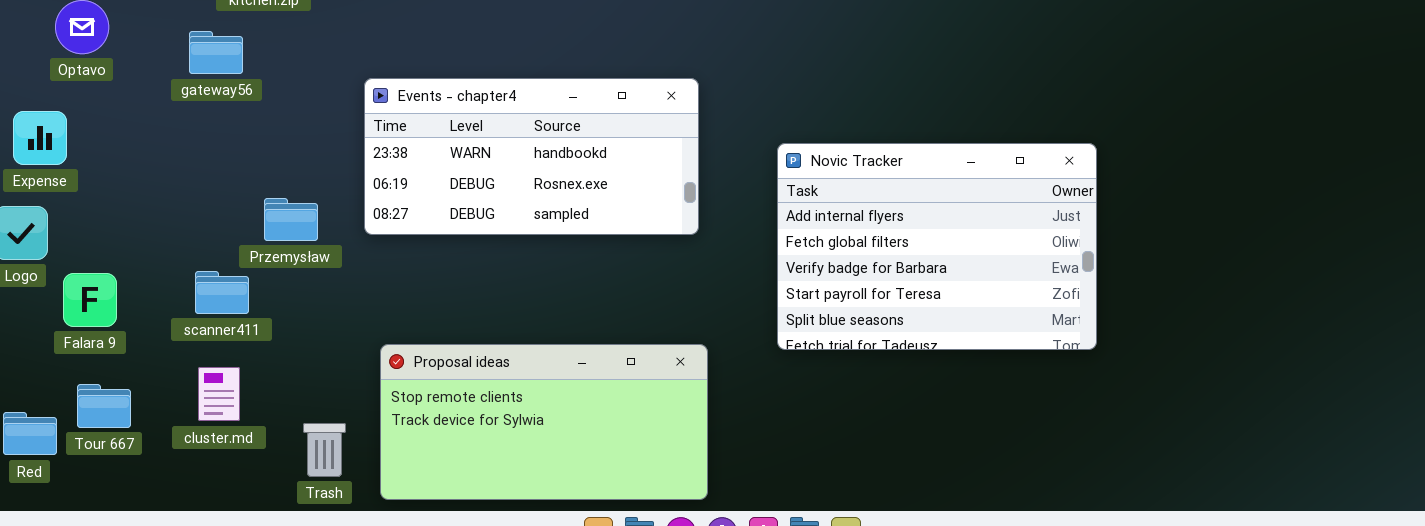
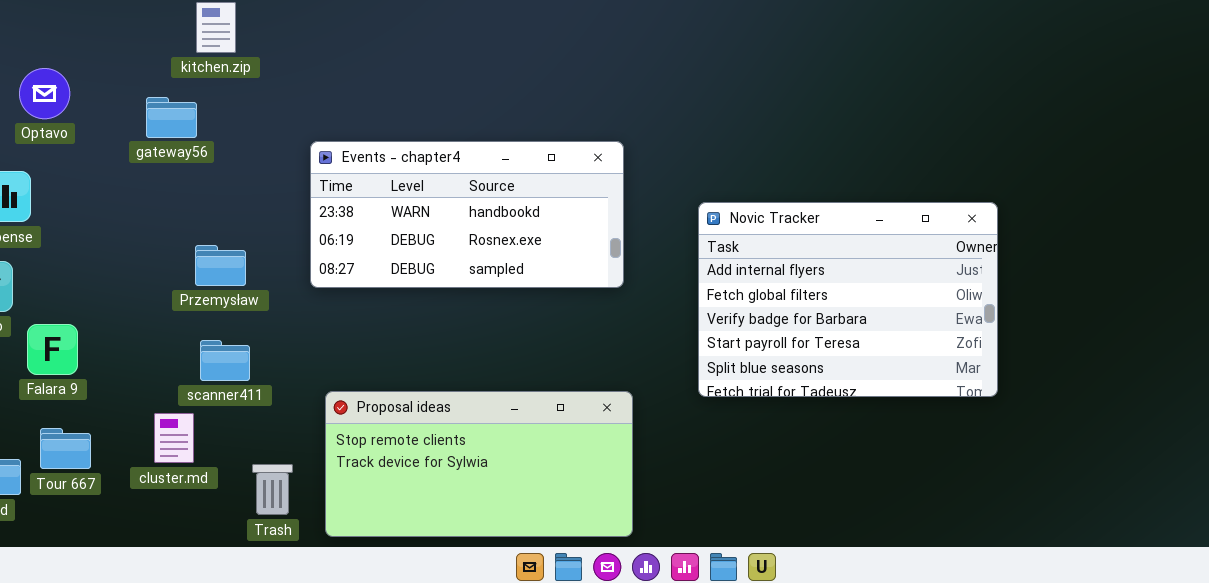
Przemysław: [264,198,318,241] -> [195,245,246,286], moved
scanner411: [195,271,249,314] -> [200,340,250,381], moved

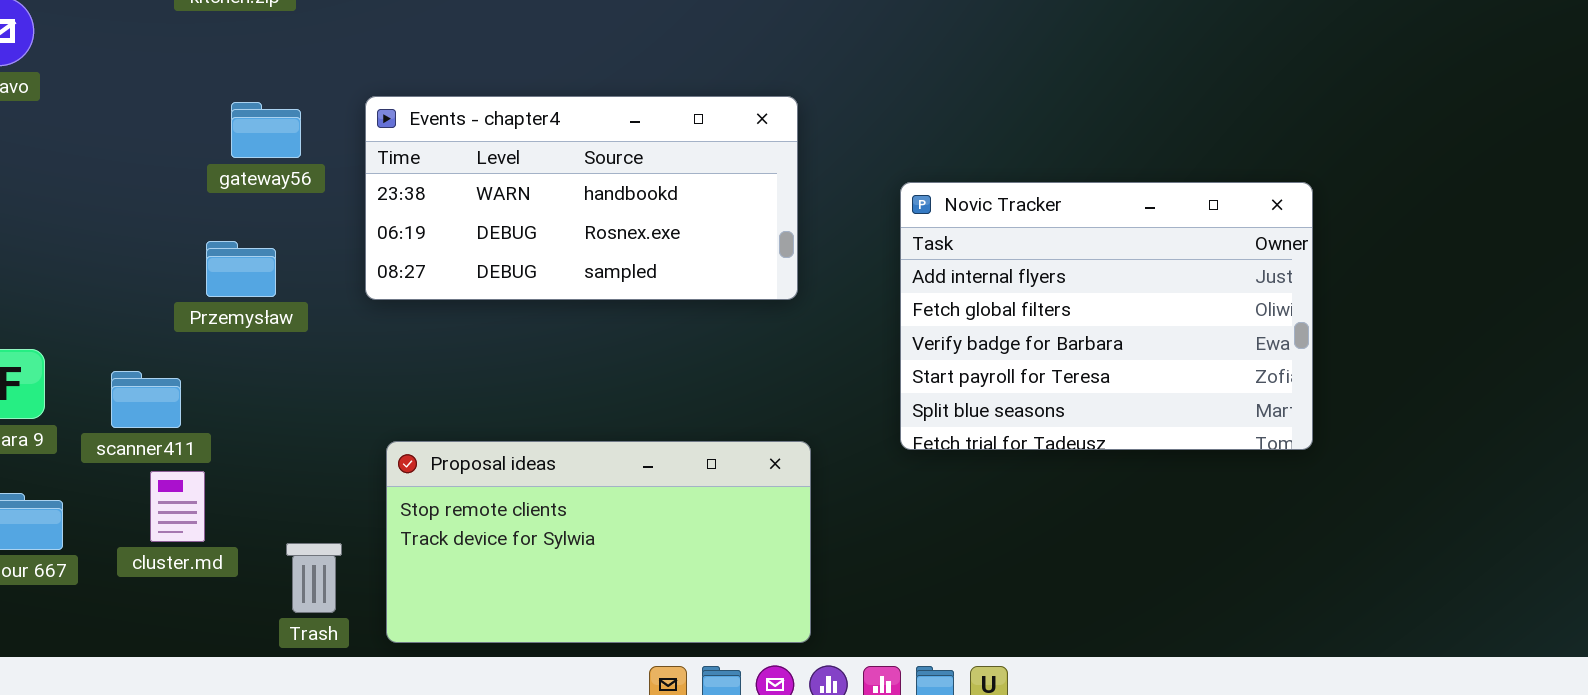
gateway56: [146,97,197,138] -> [231,102,301,158], moved
scanner411: [200,340,250,381] -> [111,371,181,428], moved

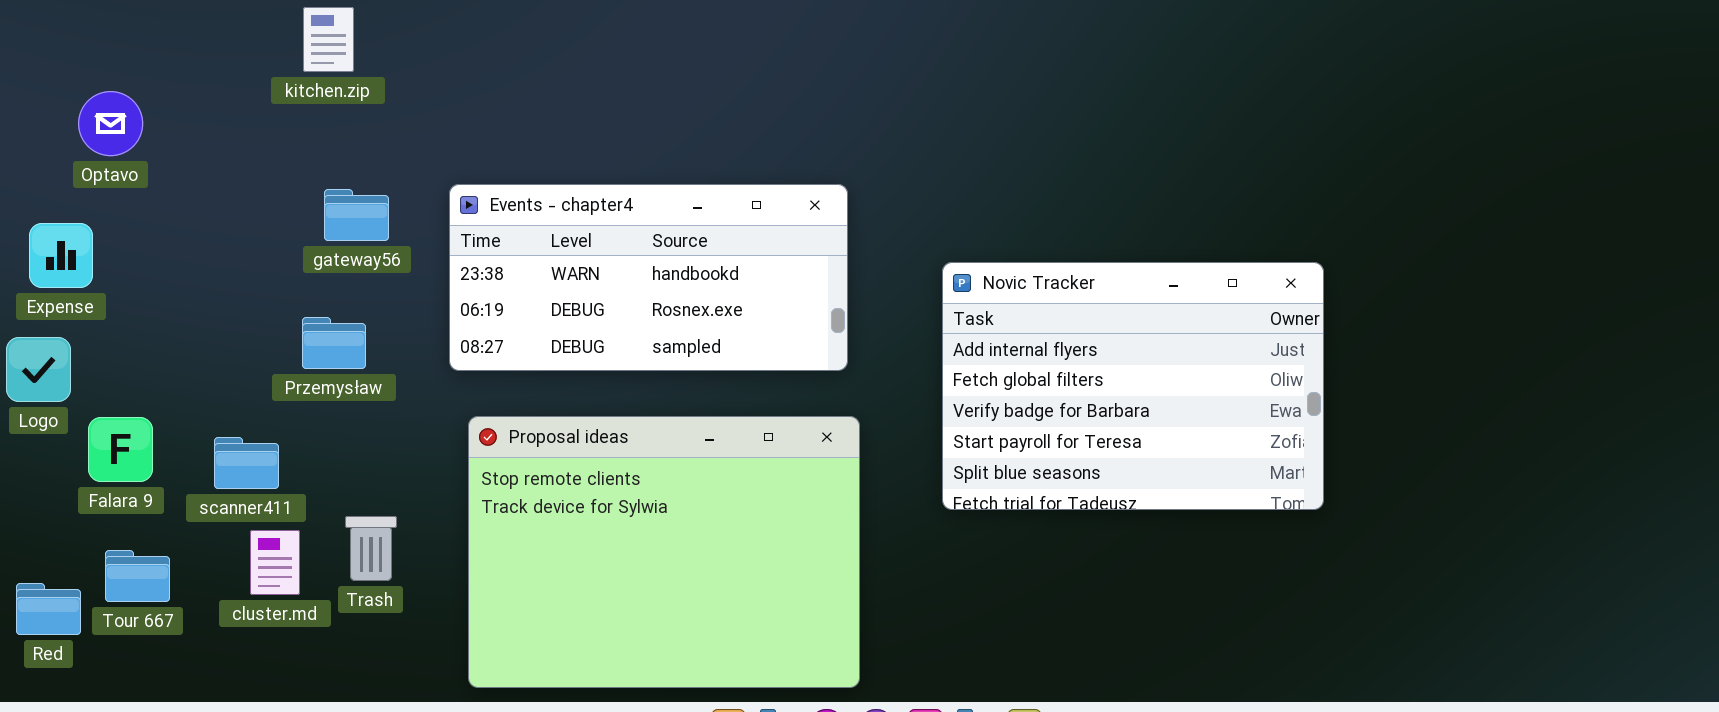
Proposal ideas: [386,441,811,643] -> [468,416,860,688], resized
Trash: [286,543,342,613] -> [345,516,397,581], moved

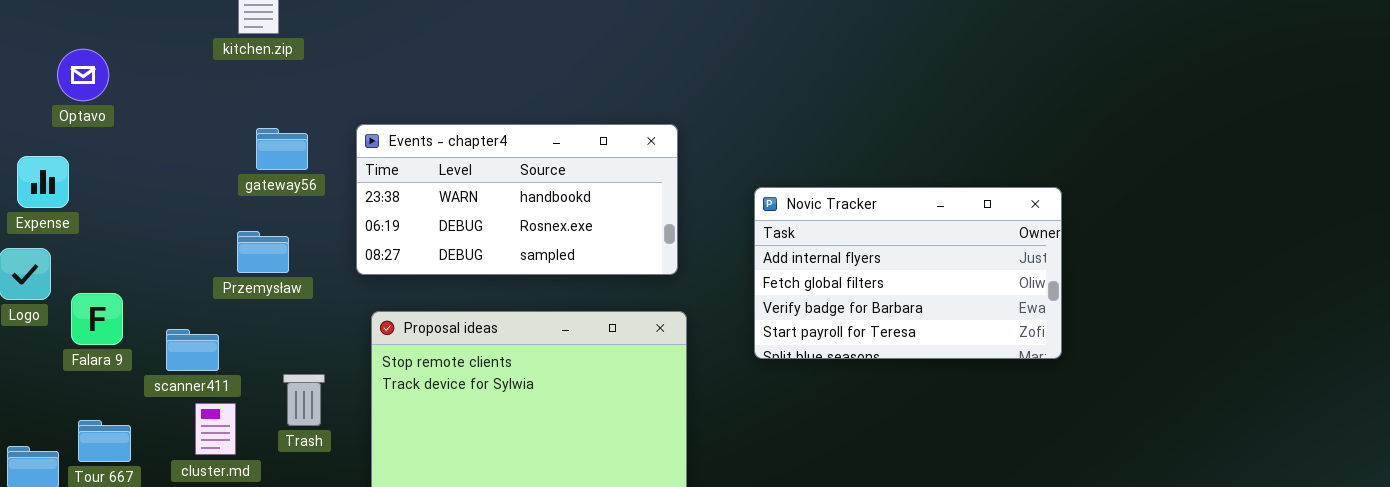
Novic Tracker: [942,262,1324,510] -> [754,187,1062,359], resized
Falara 9: [88,417,153,482] -> [71,293,123,345], moved
Trash: [345,516,397,581] -> [283,374,325,426], moved

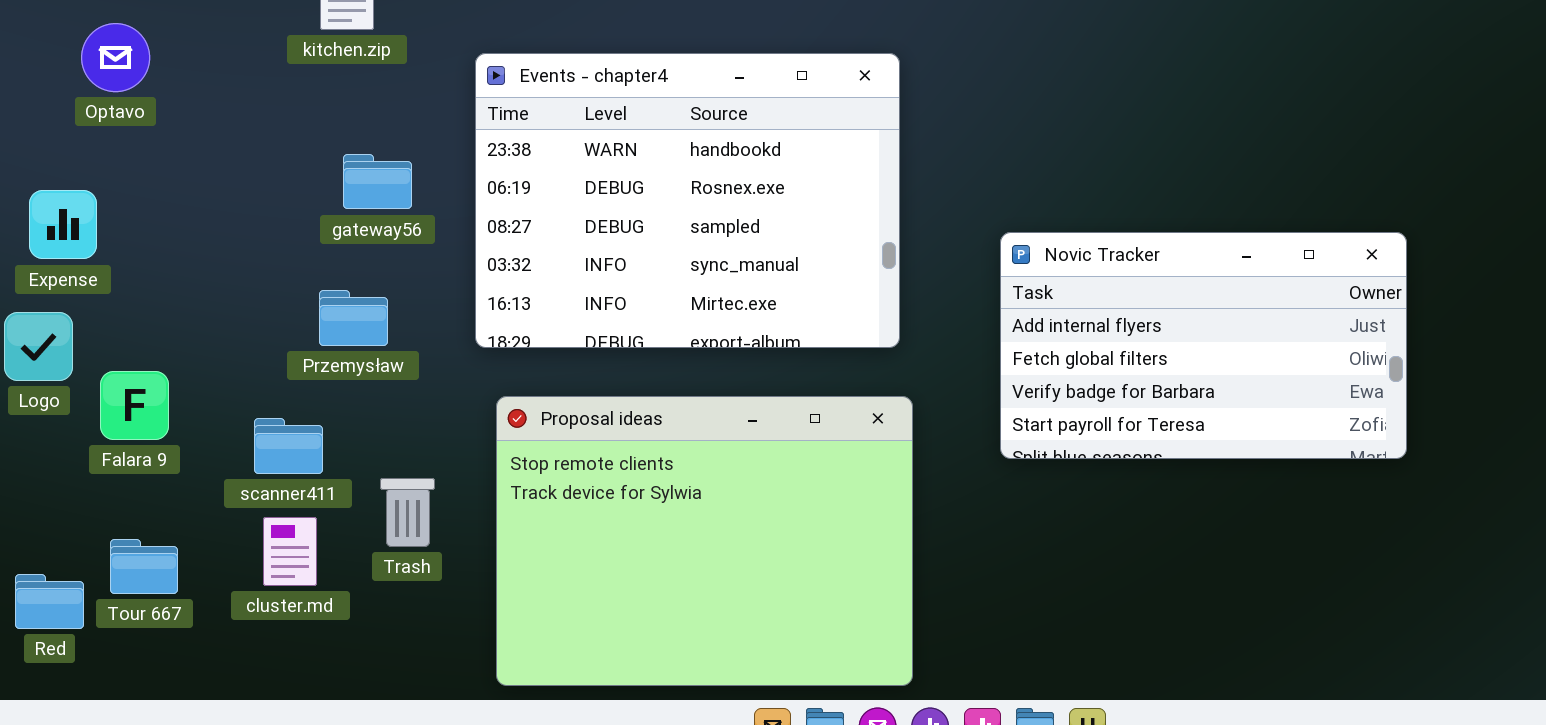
Optavo: [57,49,109,101] -> [81,23,150,92], moved
Events - chapter4: [356,124,678,275] -> [475,53,900,348], resized
scanner411: [166,329,219,371] -> [254,418,323,474], moved

